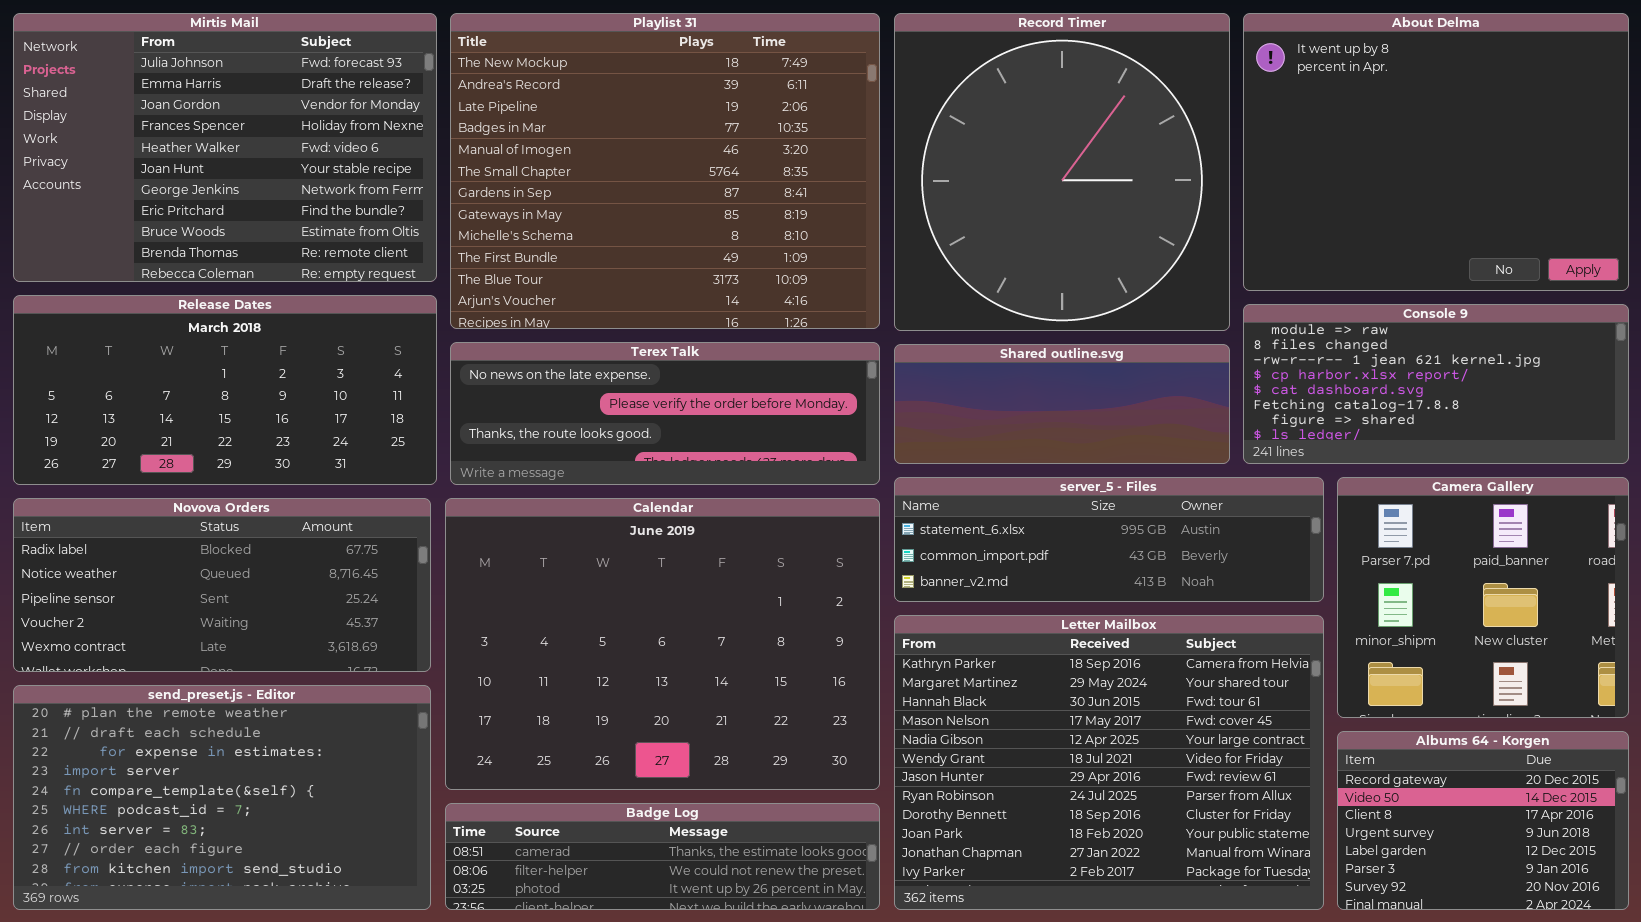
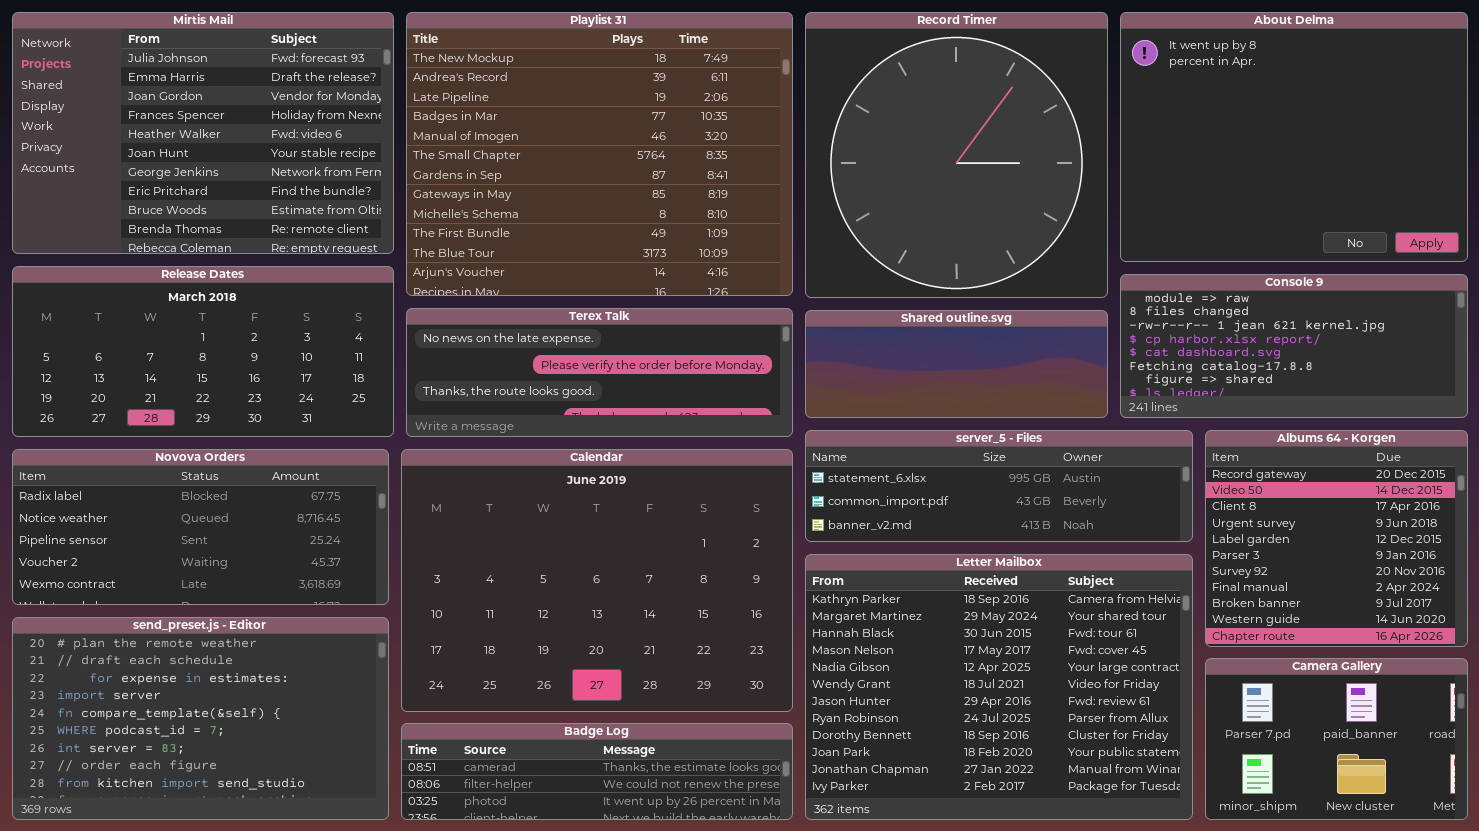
Camera Gallery: [1337,477,1629,718] -> [1205,658,1468,820], moved, resized
Albums 64 - Korgen: [1337,731,1629,910] -> [1205,430,1468,647], moved, resized

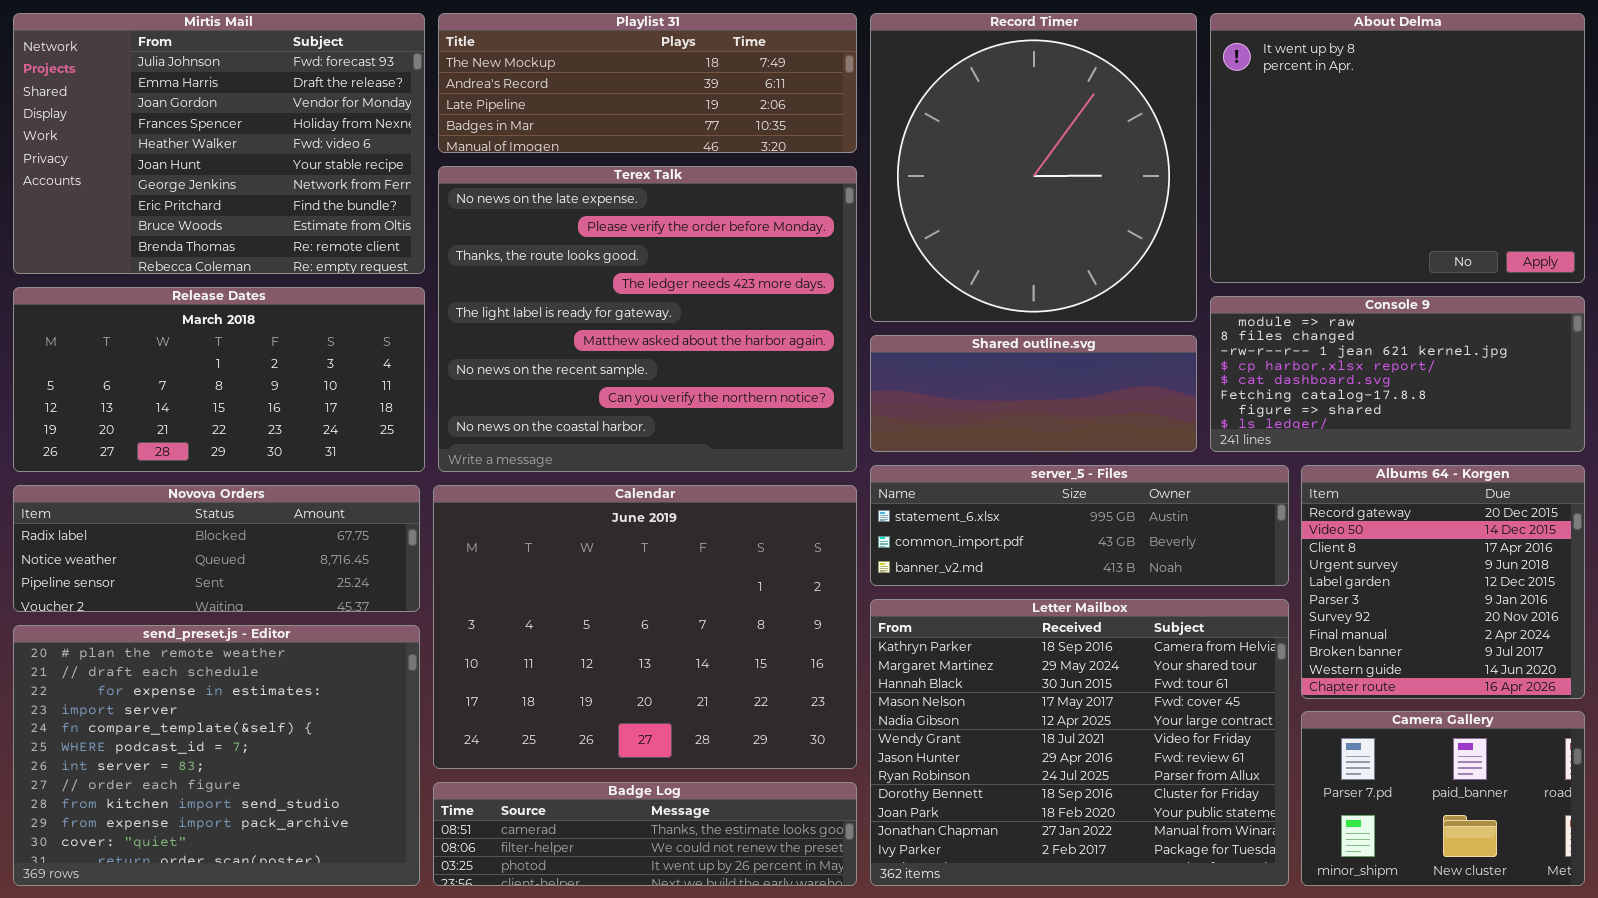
Playlist 31: [406,12,793,296] -> [438,13,857,153], resized
Terex Talk: [406,308,793,437] -> [438,166,857,472], resized
Novova Orders: [12,449,389,605] -> [13,485,420,612], resized
send_preset.js - Editor: [12,617,389,820] -> [13,625,420,886], resized

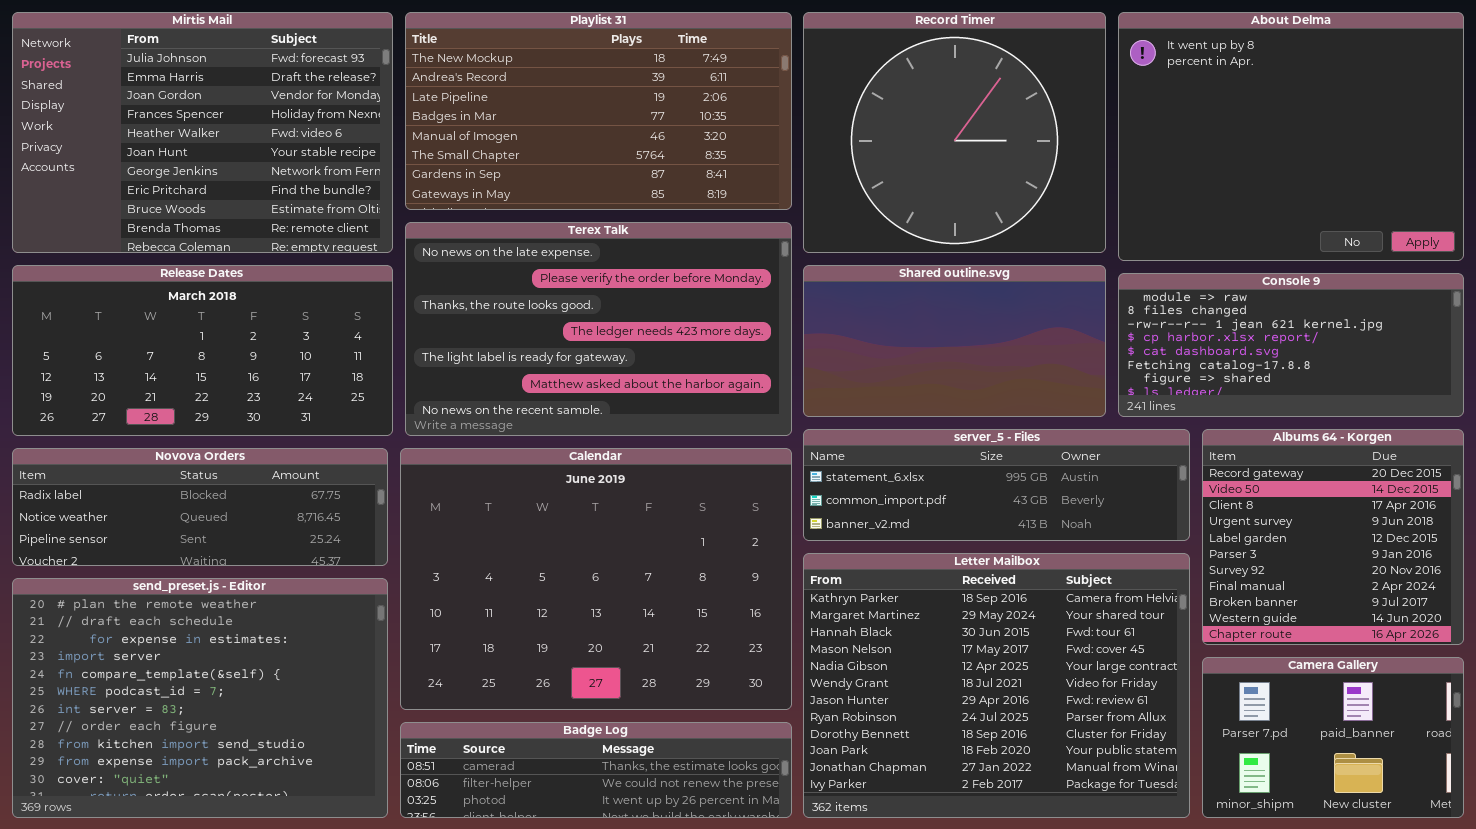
Playlist 31: [438,13,857,153] -> [405,12,792,210], resized
Record Timer: [870,13,1197,322] -> [803,12,1106,253], resized
Terex Talk: [438,166,857,472] -> [405,222,792,436], resized
Shared outline.svg: [870,335,1197,452] -> [803,265,1106,417], resized

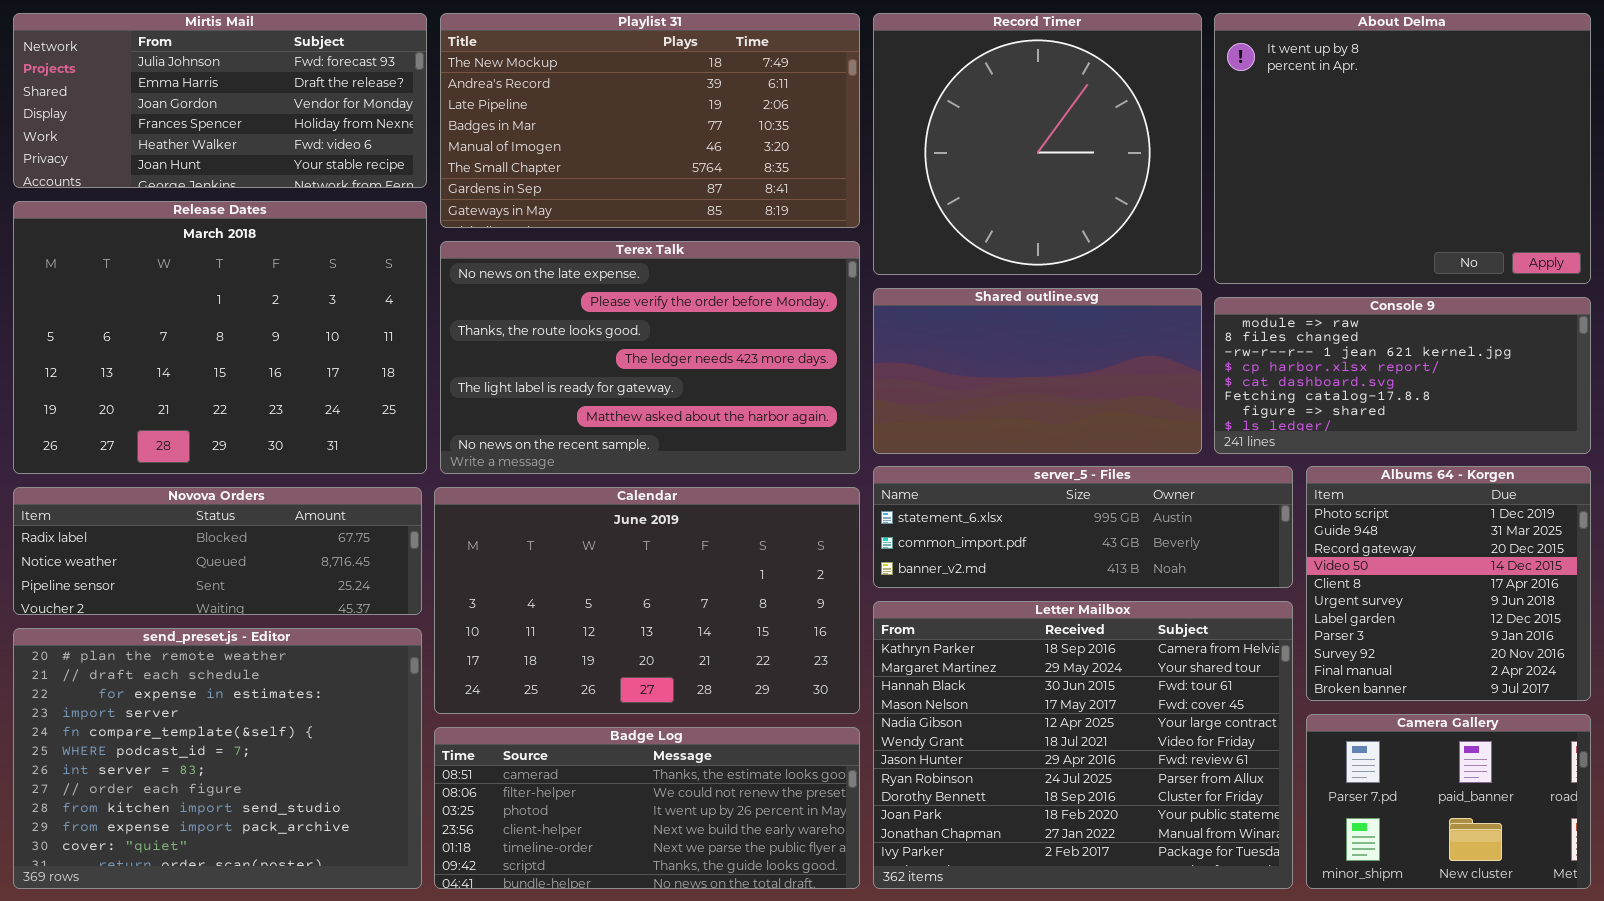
Mirtis Mail: [12,12,393,253] -> [13,13,427,188], resized
Release Dates: [12,265,393,436] -> [13,201,427,474], resized
Albums 64 - Korgen: [1202,429,1464,645] -> [1306,466,1591,701], scrolled up 2 rows
Calendar: [400,448,792,710] -> [434,487,860,714], resized
Badge Log: [400,722,792,818] -> [434,727,860,889], resized

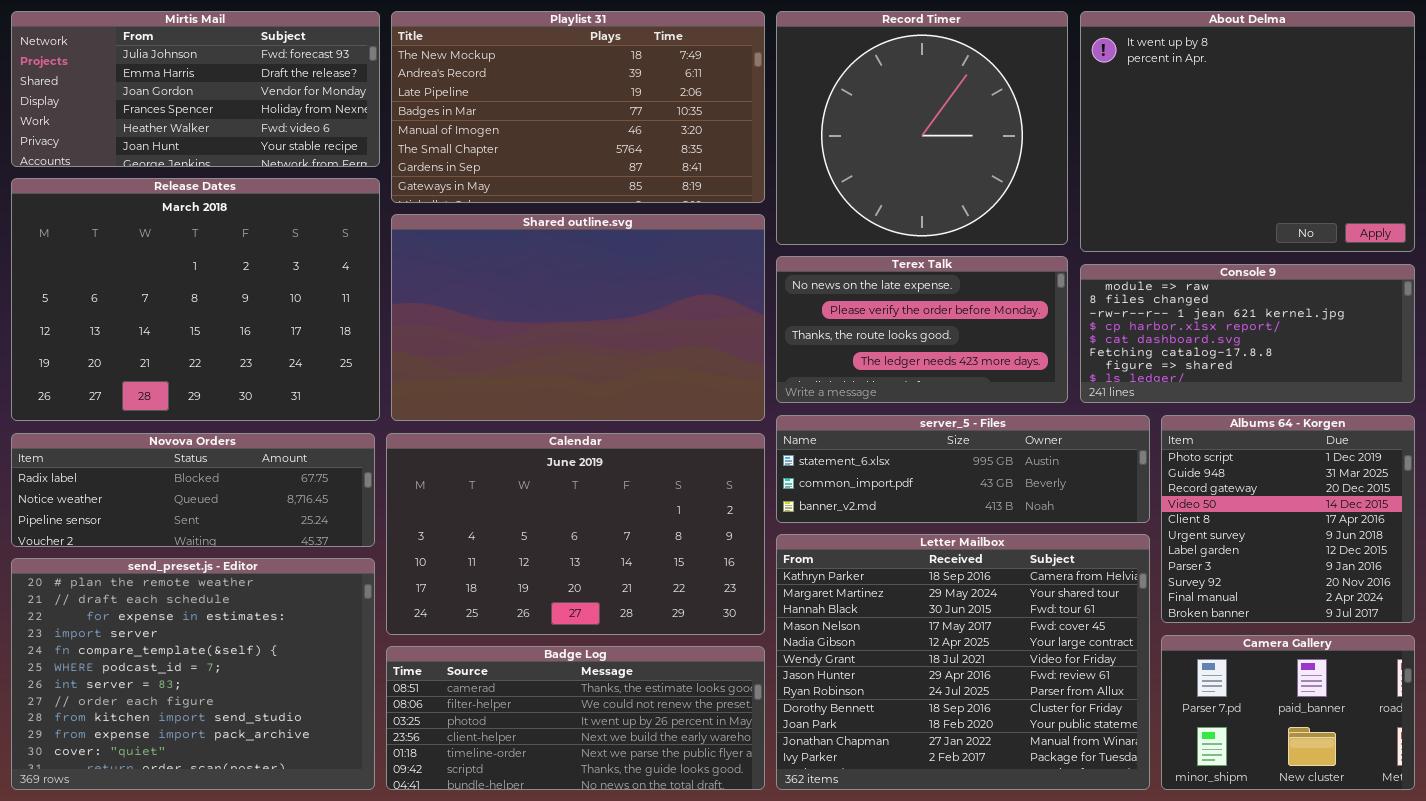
Terex Talk: [440,241,860,474] -> [776,256,1068,403], moved, resized
Shared outline.svg: [873,288,1202,454] -> [391,214,765,421], moved, resized

